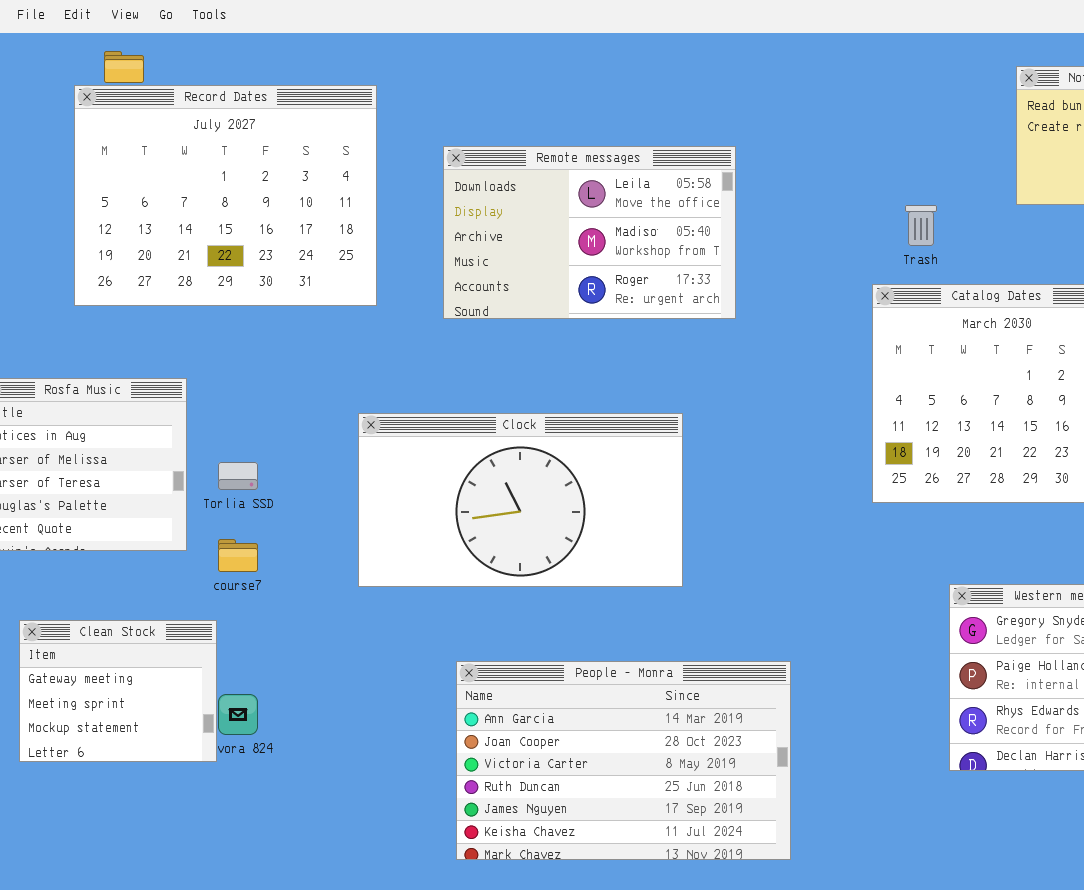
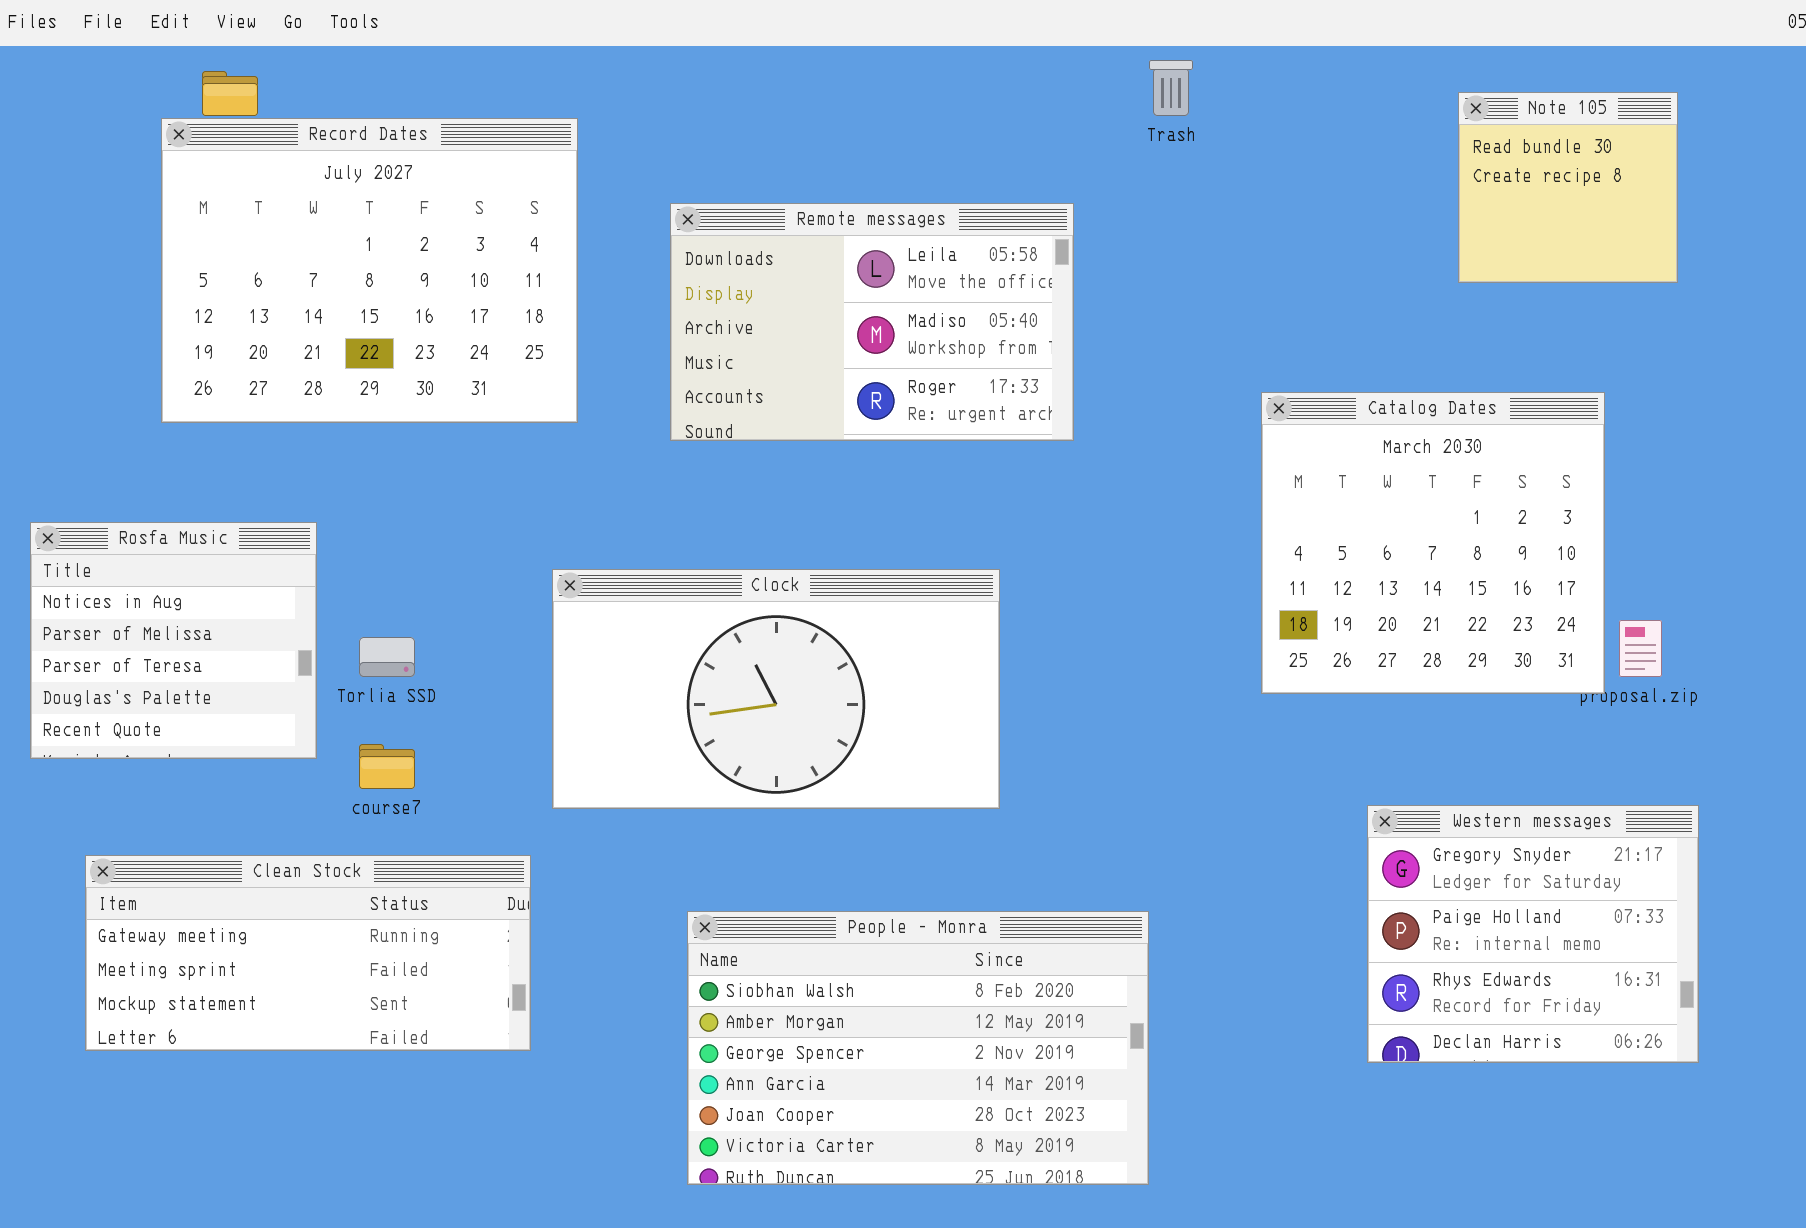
Trash: [905,205,937,246] -> [1149,60,1193,116], moved
Clean Stock: [19,620,217,762] -> [85,855,531,1051], resized
People - Monra: [456,661,791,860] -> [687,911,1149,1185], scrolled up 3 rows

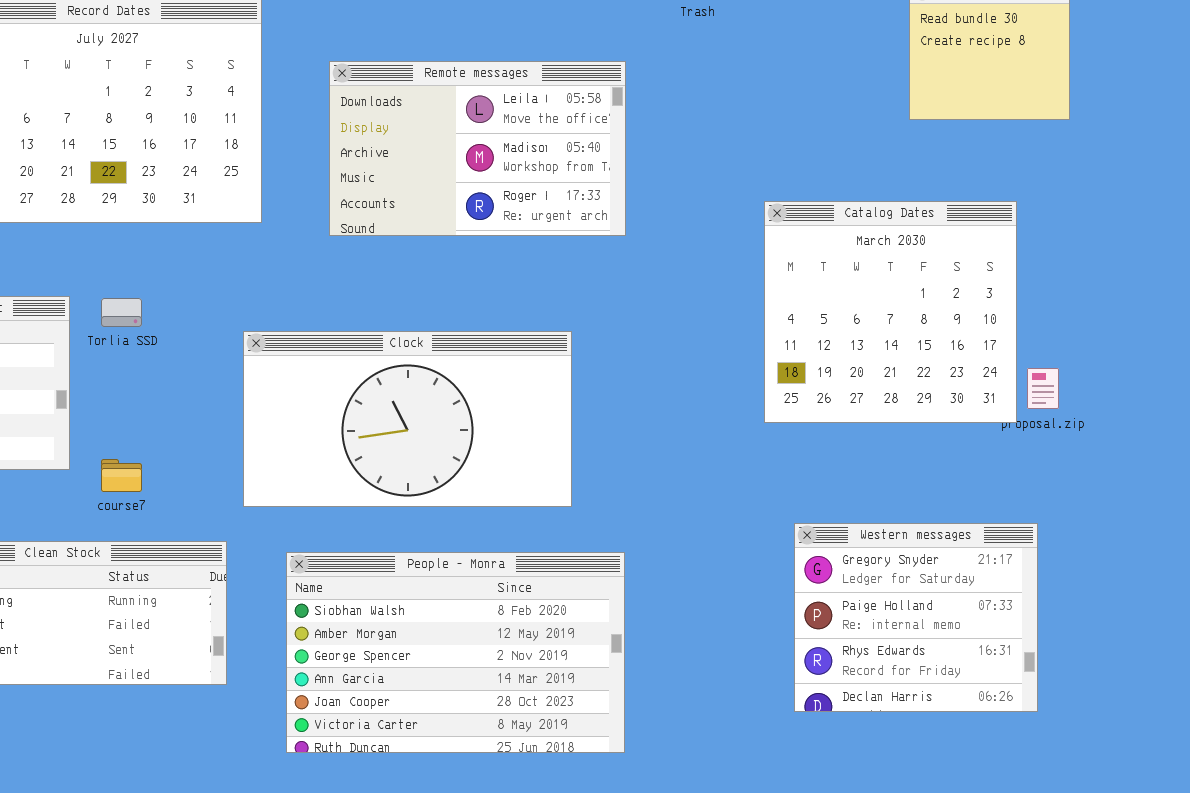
Torlia SSD: [359,637,415,677] -> [101,298,142,327], moved
Western messages: [1367,805,1699,1063] -> [794,523,1038,712], moved
People - Monra: [687,911,1149,1185] -> [286,552,625,753], moved

